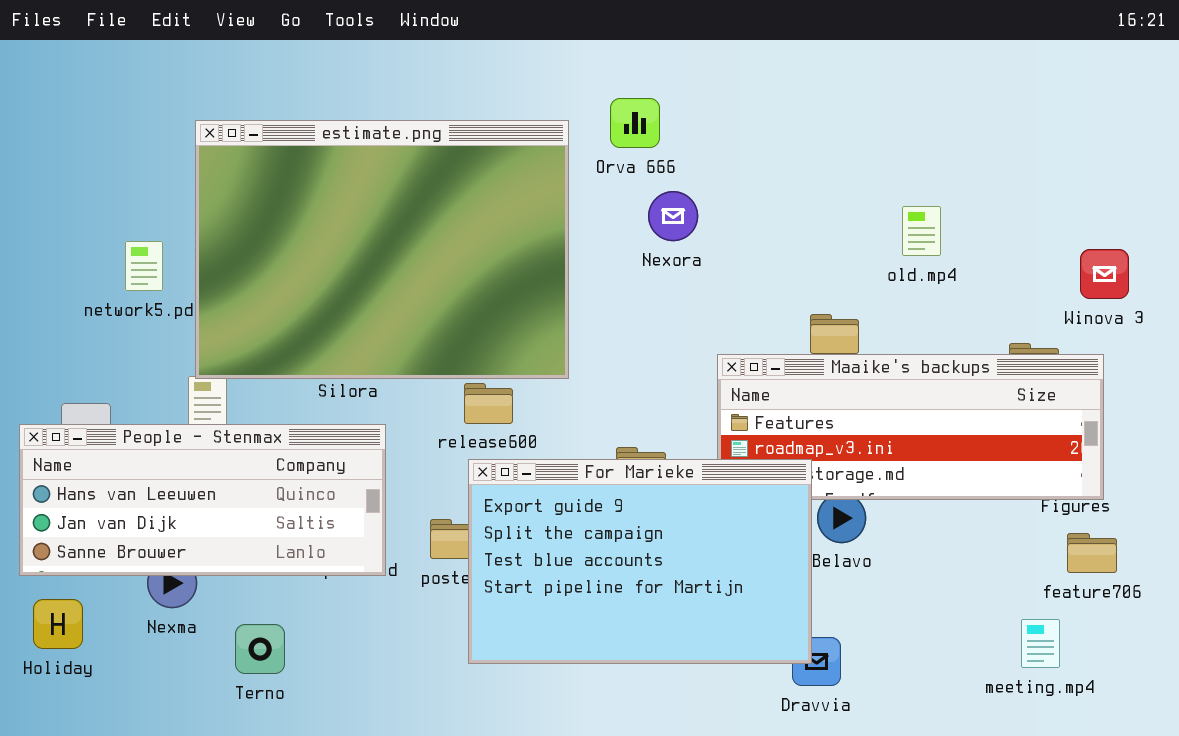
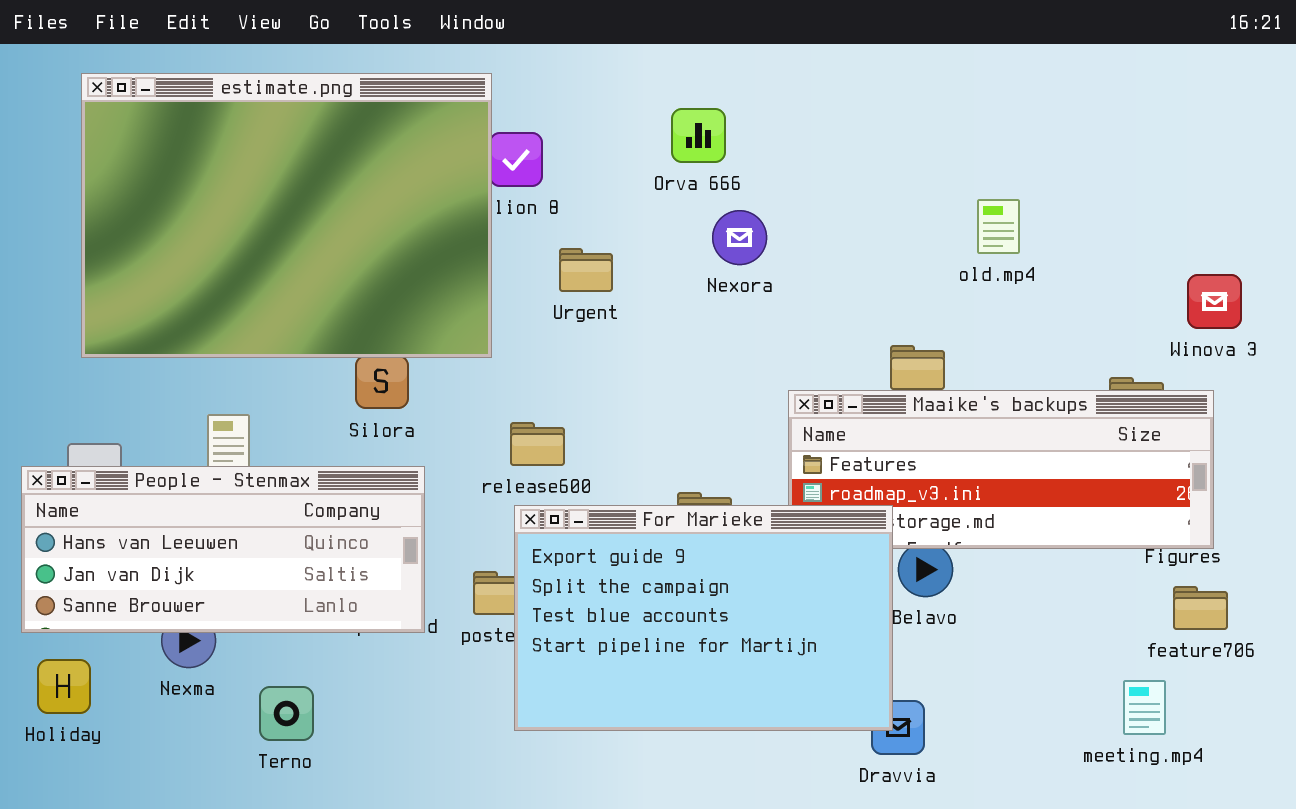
estimate.png: [195,120,569,379] -> [81,73,492,358], moved
old.mp4: [902,206,941,256] -> [977,199,1020,254], moved

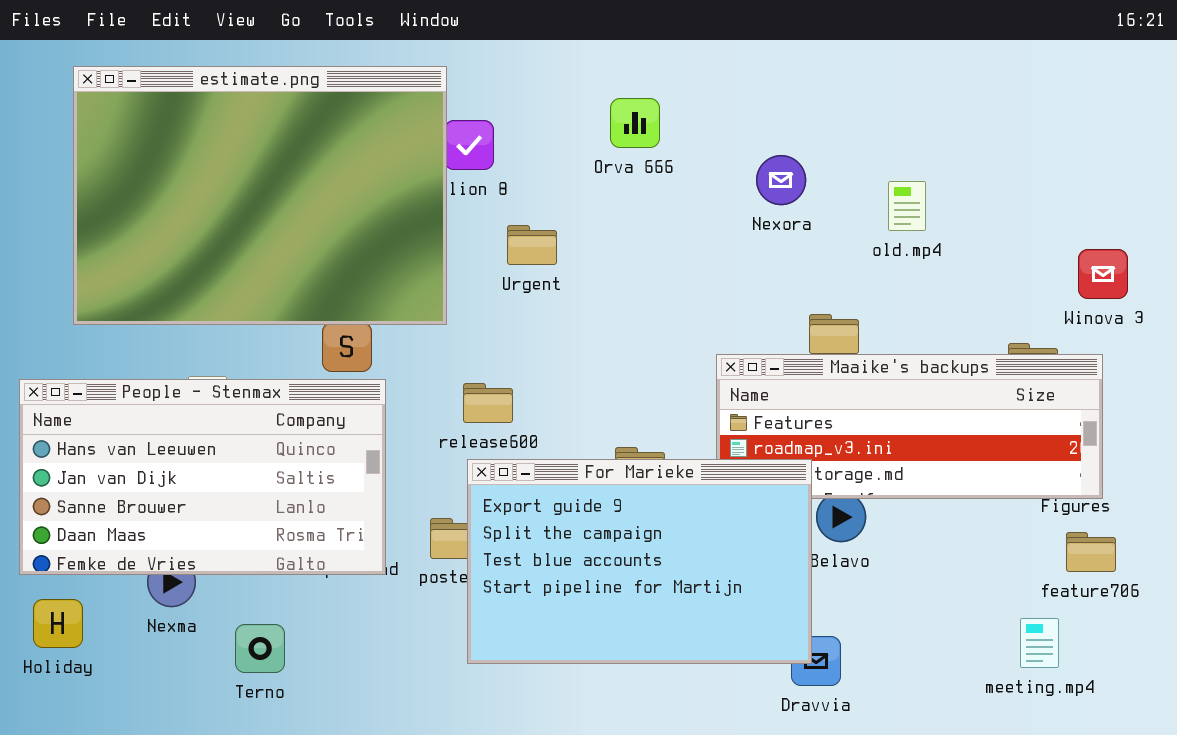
Nexora: [712,210,767,265] -> [756,155,806,205], moved
People - Stenmax: [21,466,425,633] -> [19,379,386,575], resized

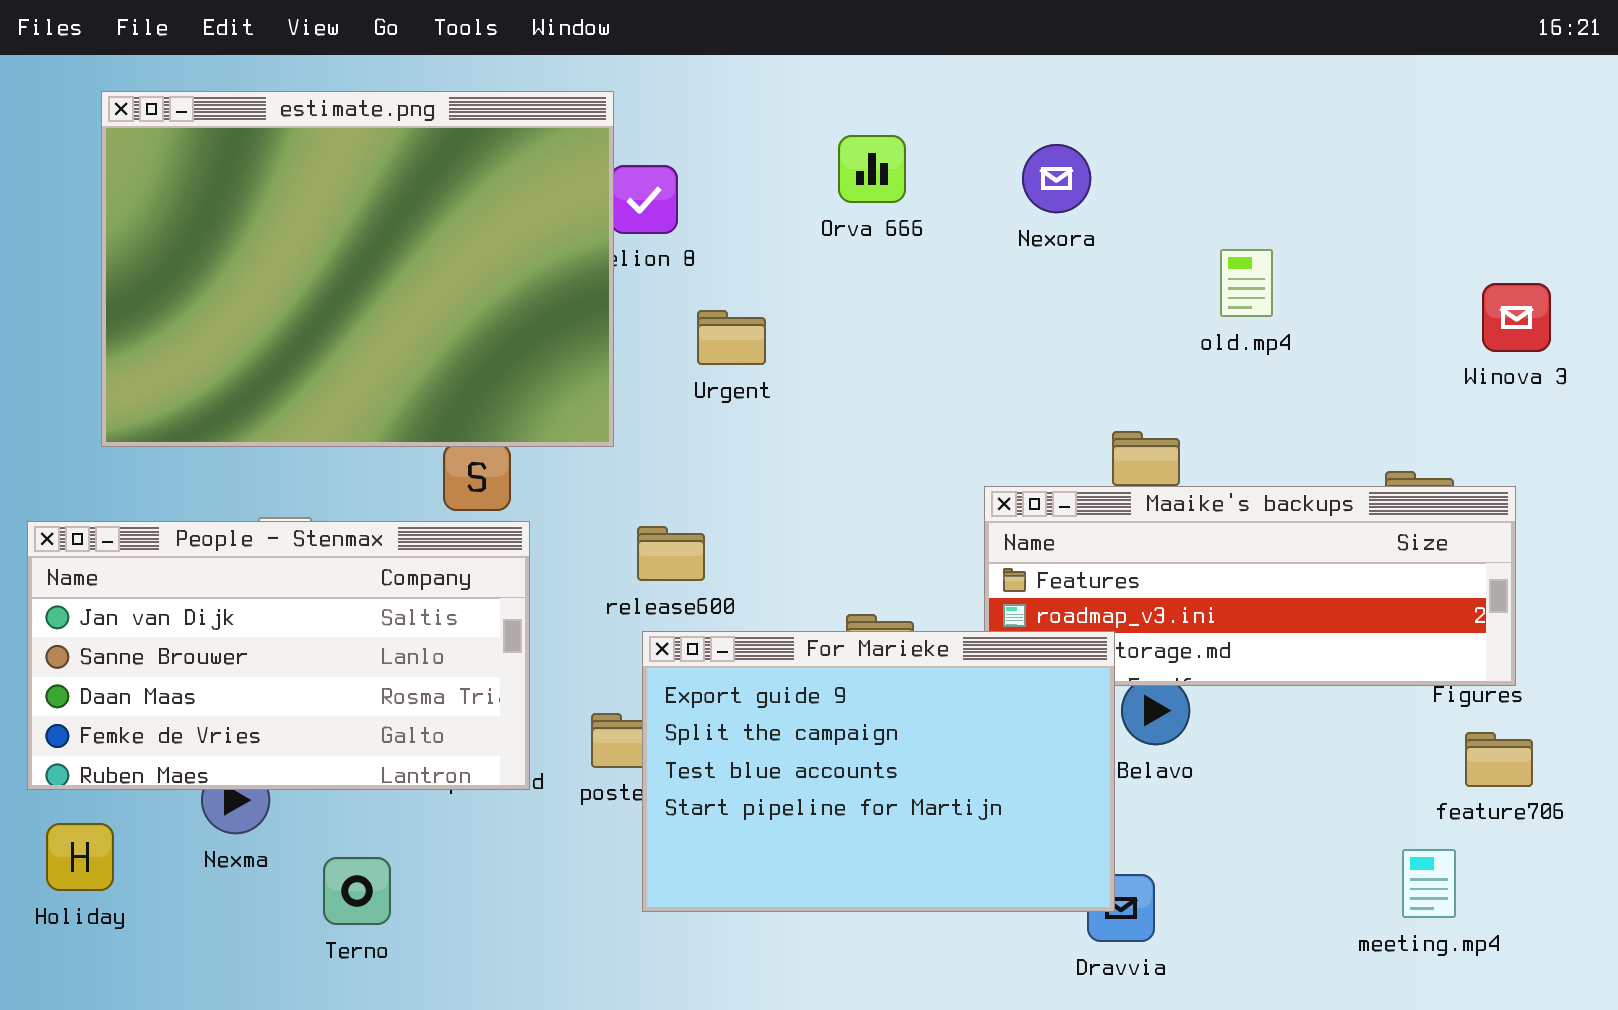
Nexora: [756,155,806,205] -> [1022,144,1091,213], moved
Winova 3: [1078,249,1128,299] -> [1482,283,1551,352], moved
People - Stenmax: [19,379,386,575] -> [27,521,530,790], scrolled down 1 row

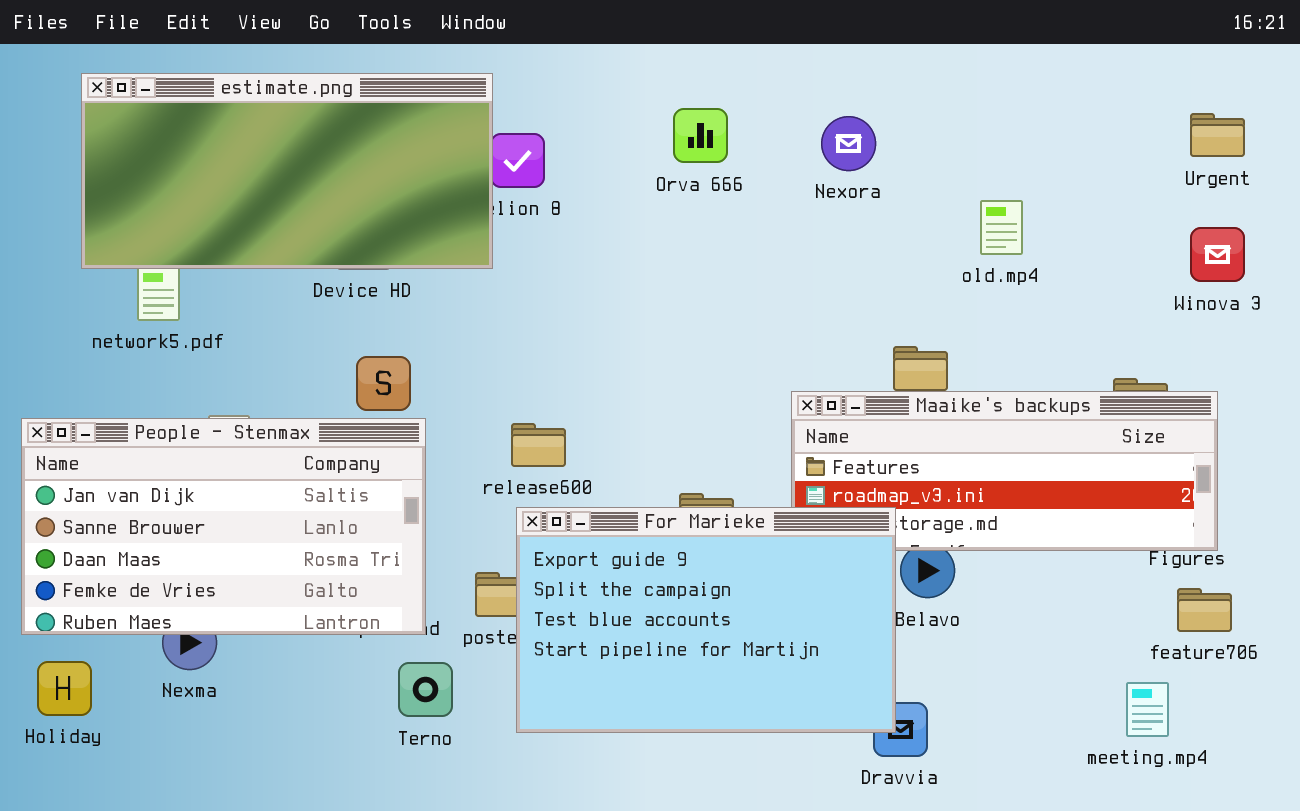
estimate.png: [101,91,614,447] -> [81,73,493,269], resized
Urgent: [697,310,766,365] -> [1190,113,1245,157], moved
Terno: [323,857,391,925] -> [398,662,453,717], moved

